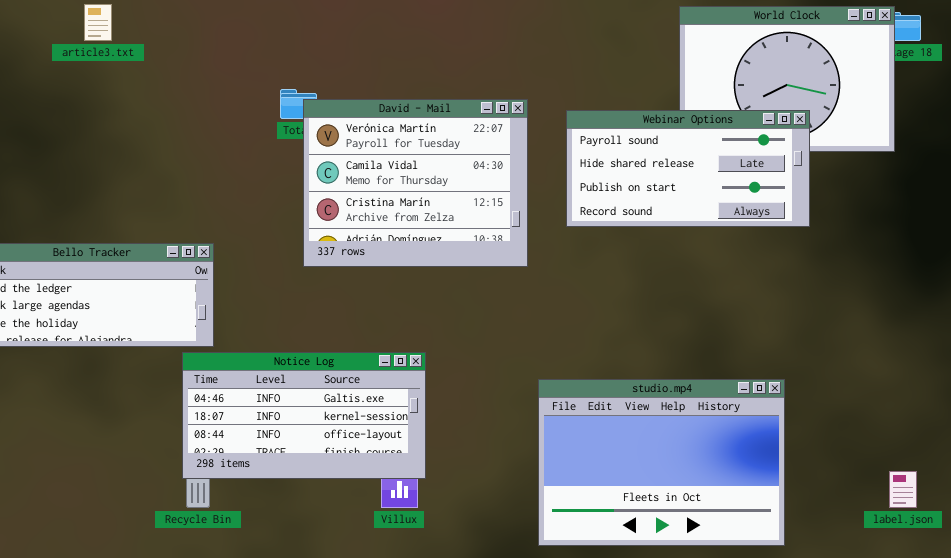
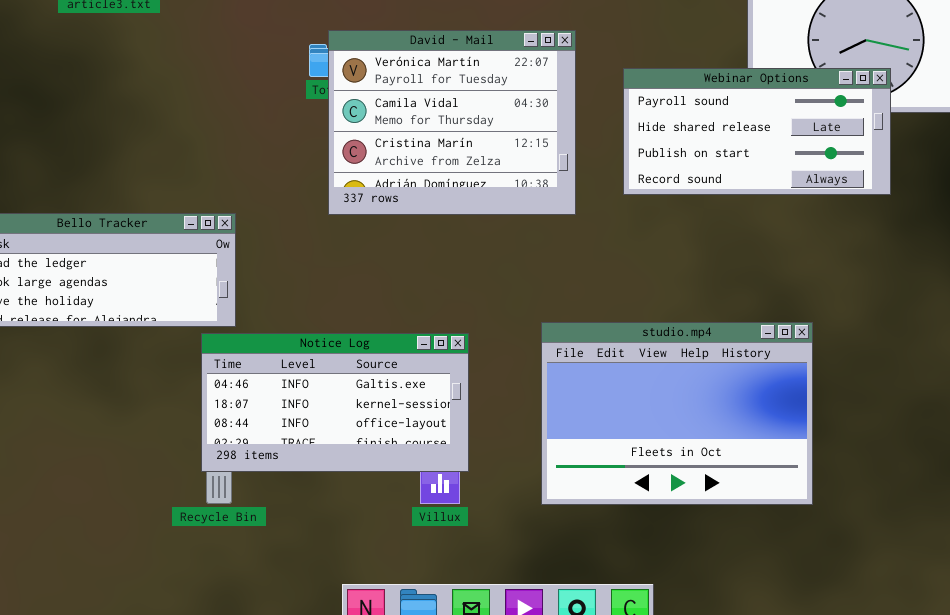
David - Mail: [303,99,528,267] -> [328,30,576,215], moved
studio.mp4: [538,379,785,546] -> [541,322,813,505], moved

